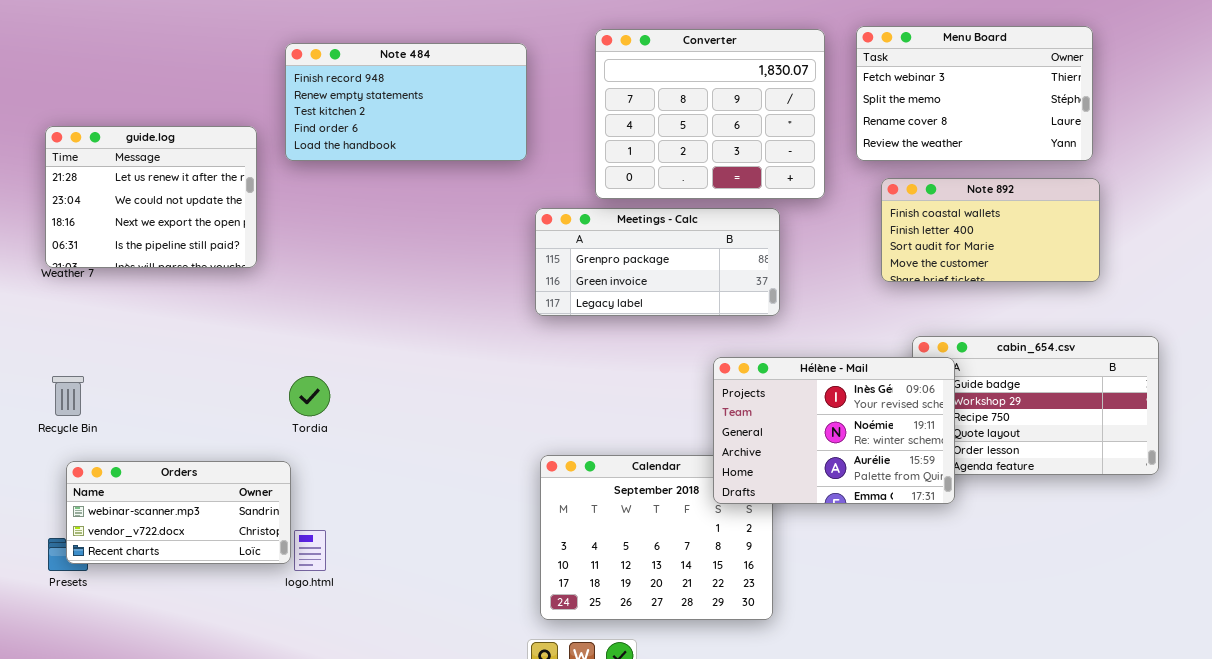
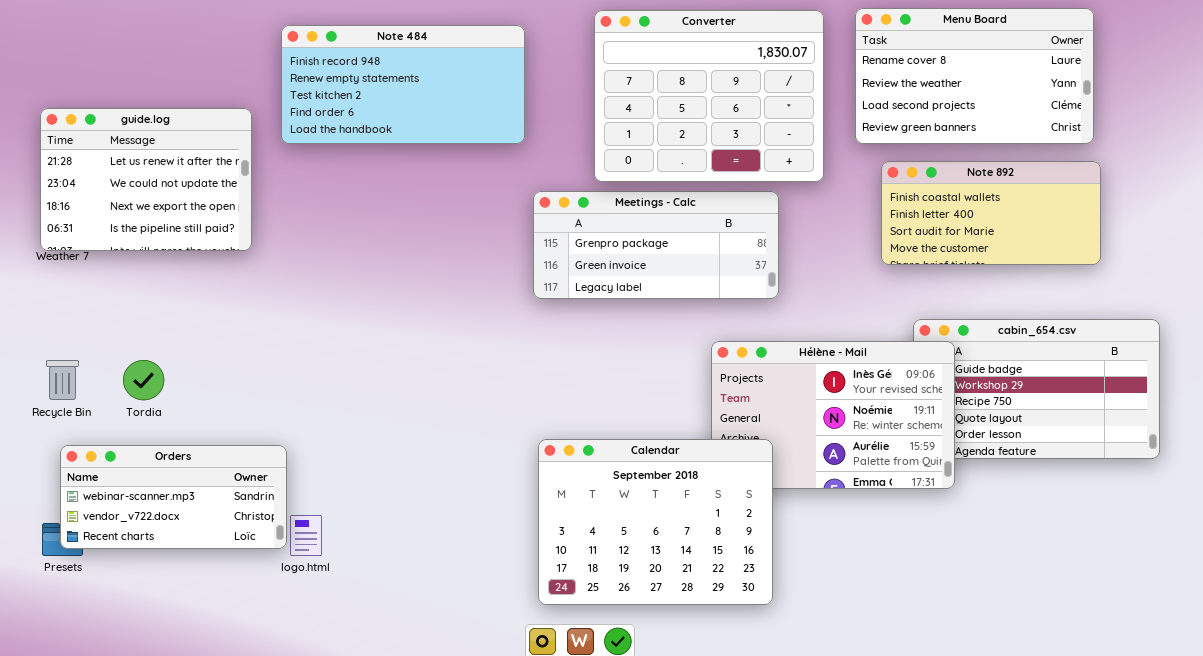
Menu Board: [856,26,1093,161] -> [855,8,1094,144], scrolled down 2 rows
Tordia: [289,376,330,416] -> [123,360,164,400], moved
Calendar: [540,455,773,620] -> [538,439,773,605], raised

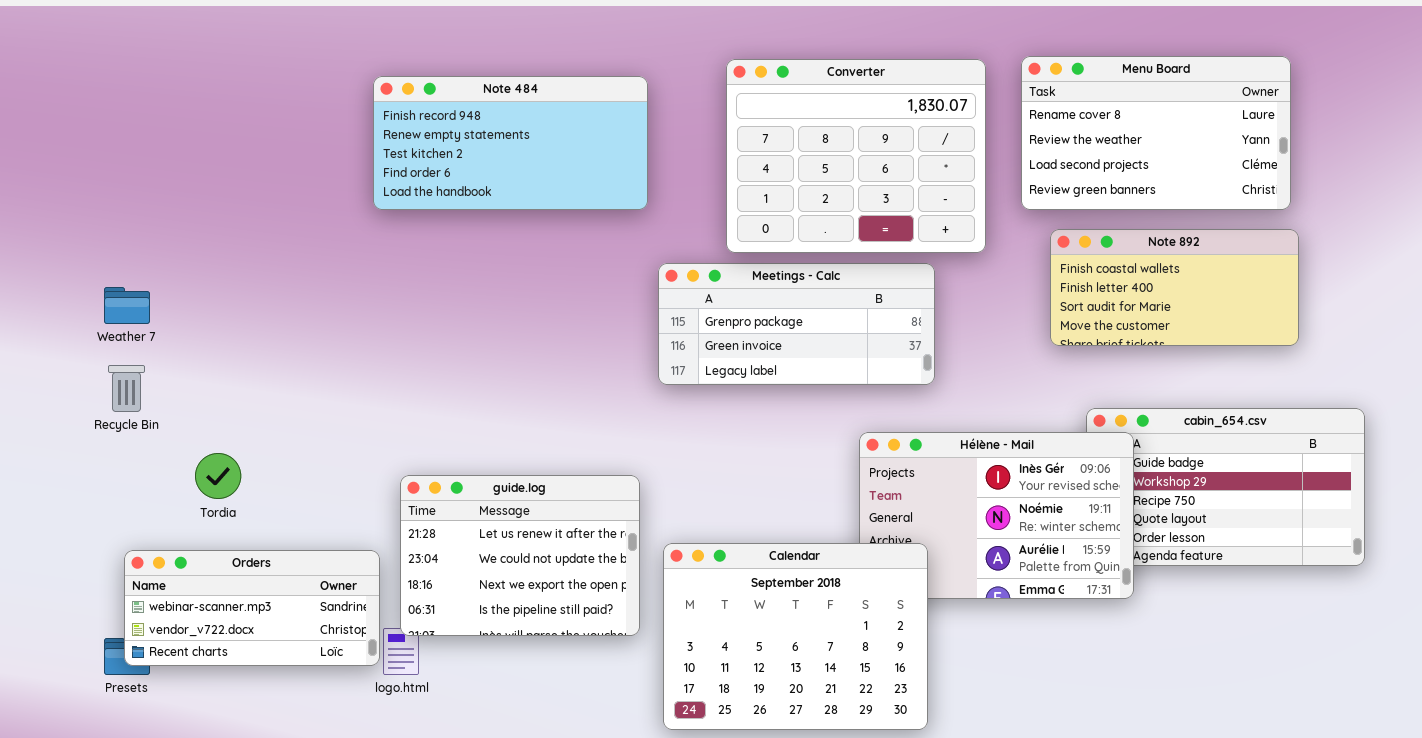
guide.log: [40,108,252,251] -> [400,475,640,636], moved
Recycle Bin: [46,360,79,400] -> [108,365,145,412], moved

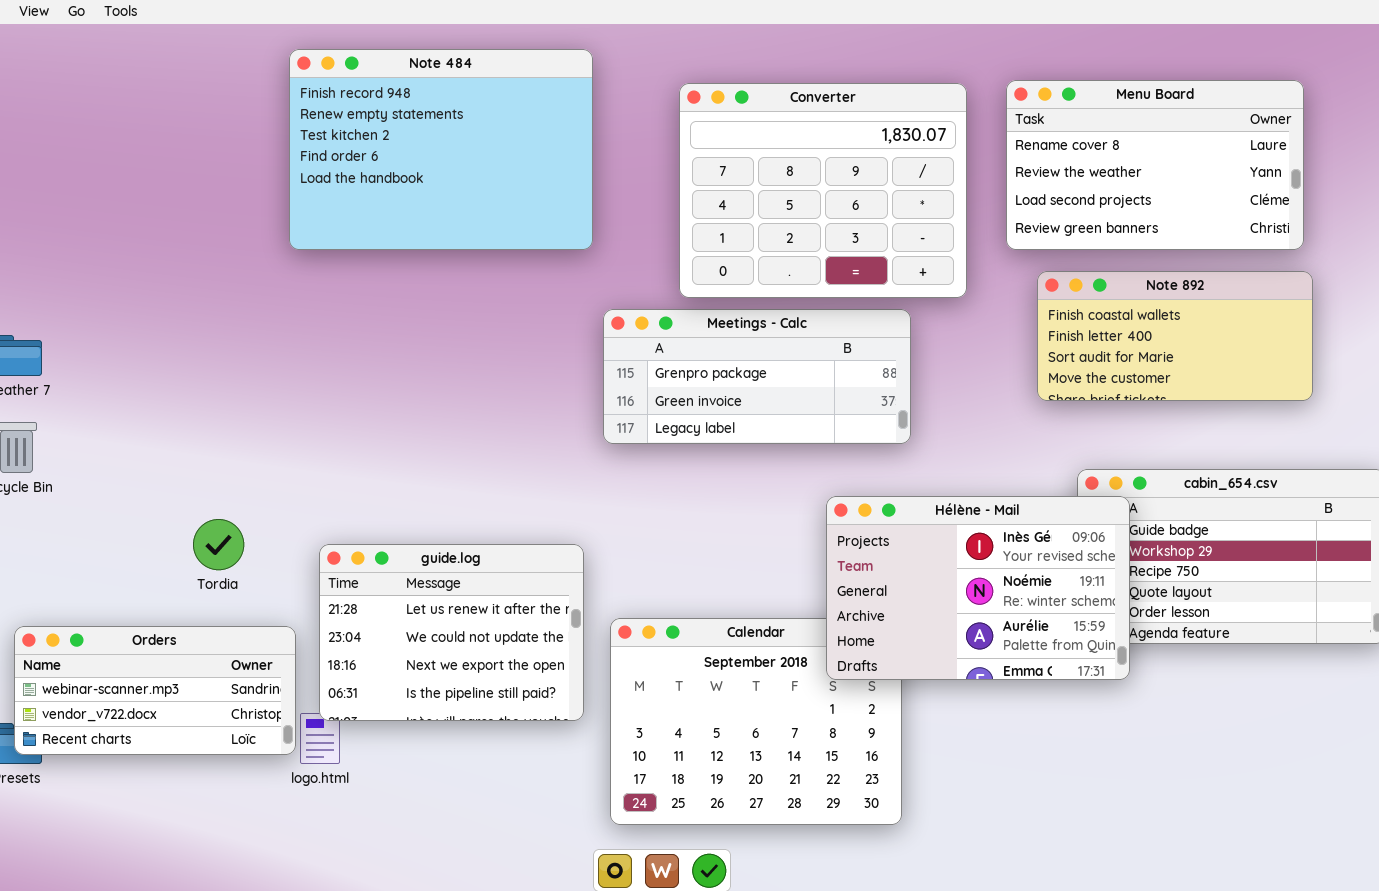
Note 484: [373,76,648,210] -> [289,49,593,250], resized
Hélène - Mail: [859,432,1134,599] -> [826,496,1130,680], raised
Tordia: [195,453,241,499] -> [193,519,244,570], moved

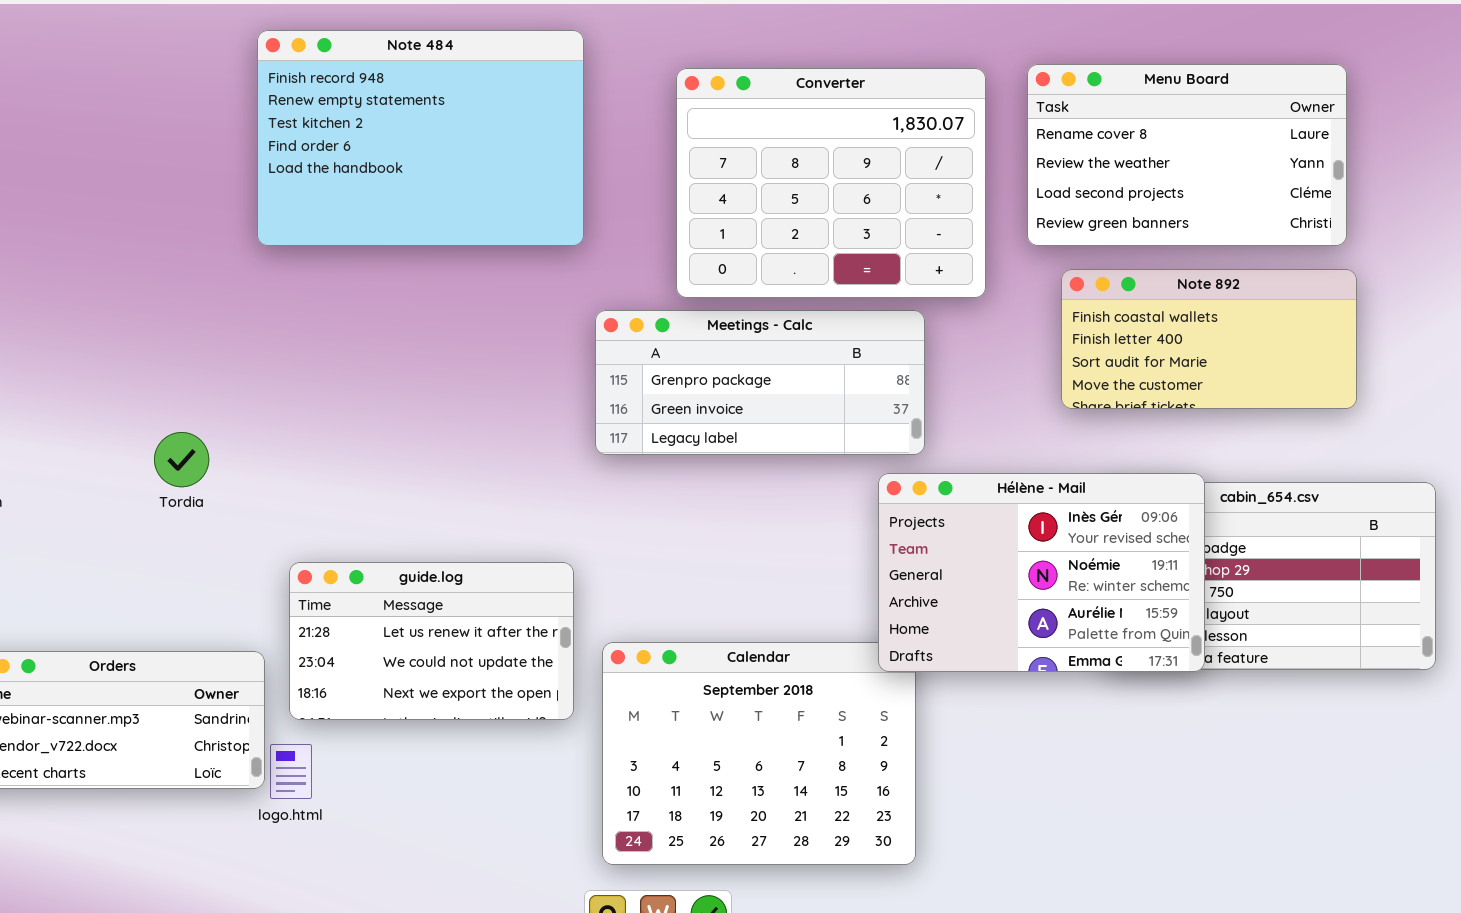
Hélène - Mail: [826,496,1130,680] -> [878,473,1205,672], moved
Tordia: [193,519,244,570] -> [154,432,209,487], moved
guide.log: [319,544,584,721] -> [289,562,574,720], resized

